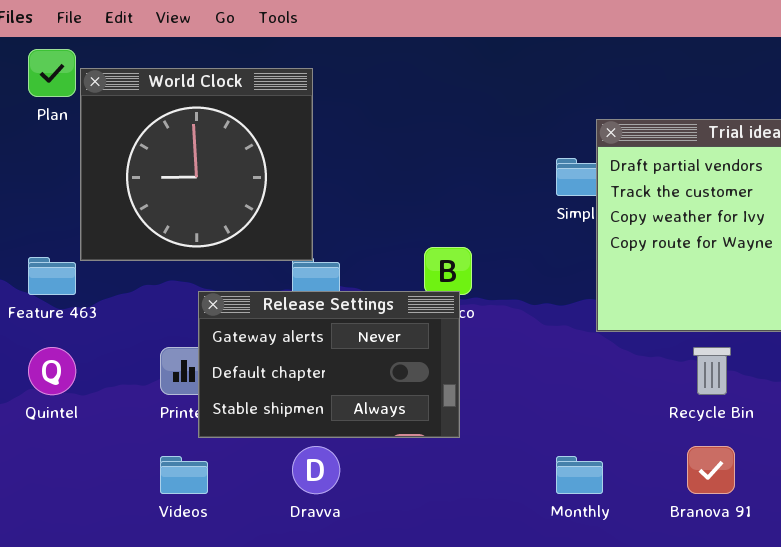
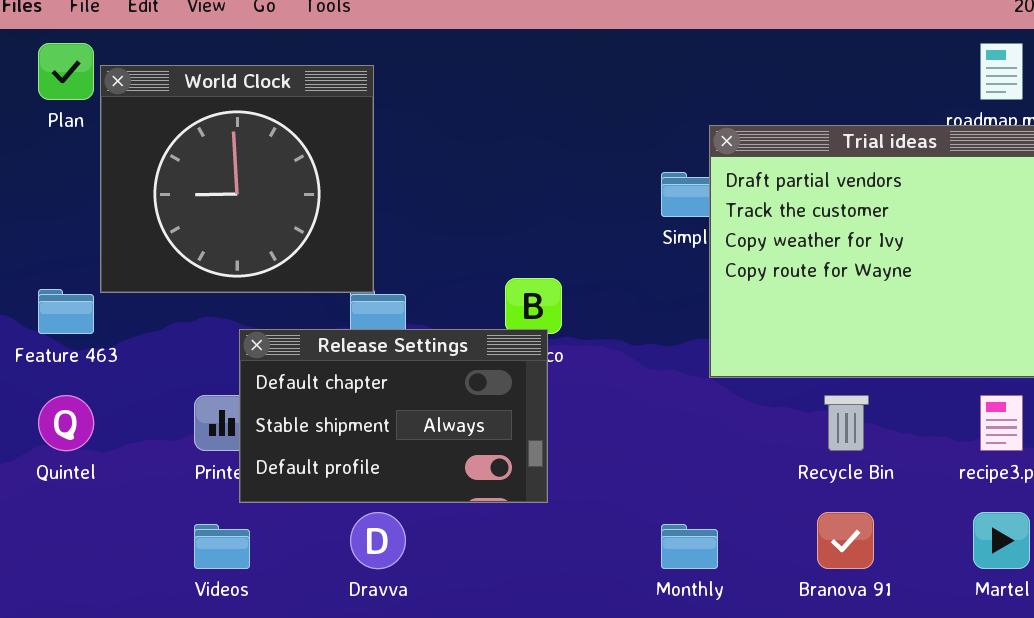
Release Settings: [198,291,460,438] -> [239,329,548,503], scrolled down 1 row

